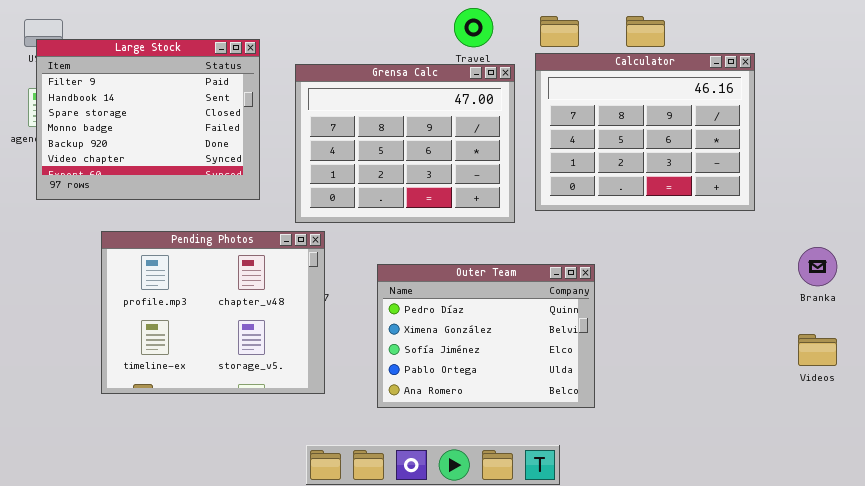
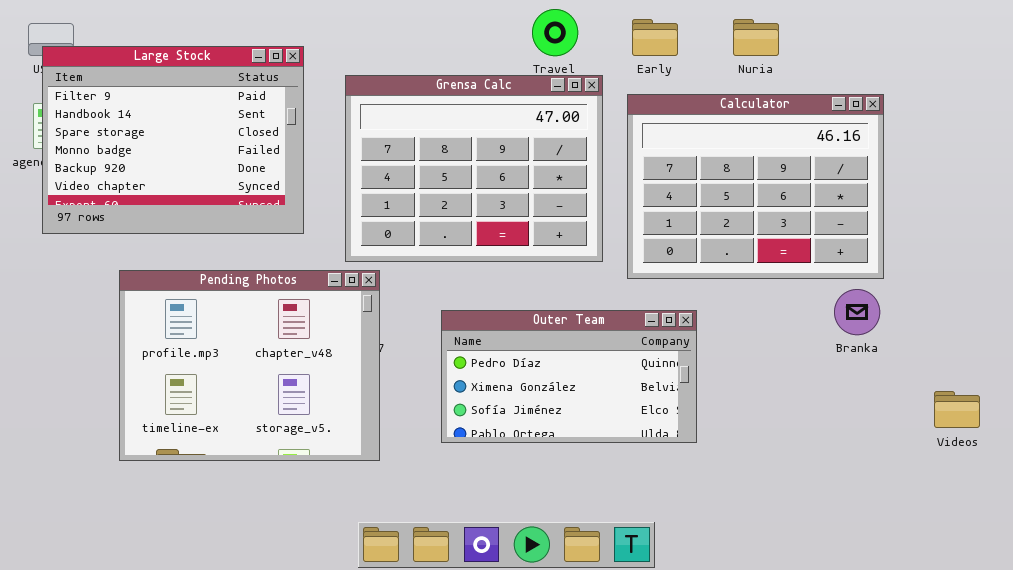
Calculator: [535,53,755,211] -> [627,94,884,279], moved
Branka: [798,247,837,286] -> [834,289,880,335], moved
Outer Team: [377,264,595,408] -> [441,310,697,443], resized

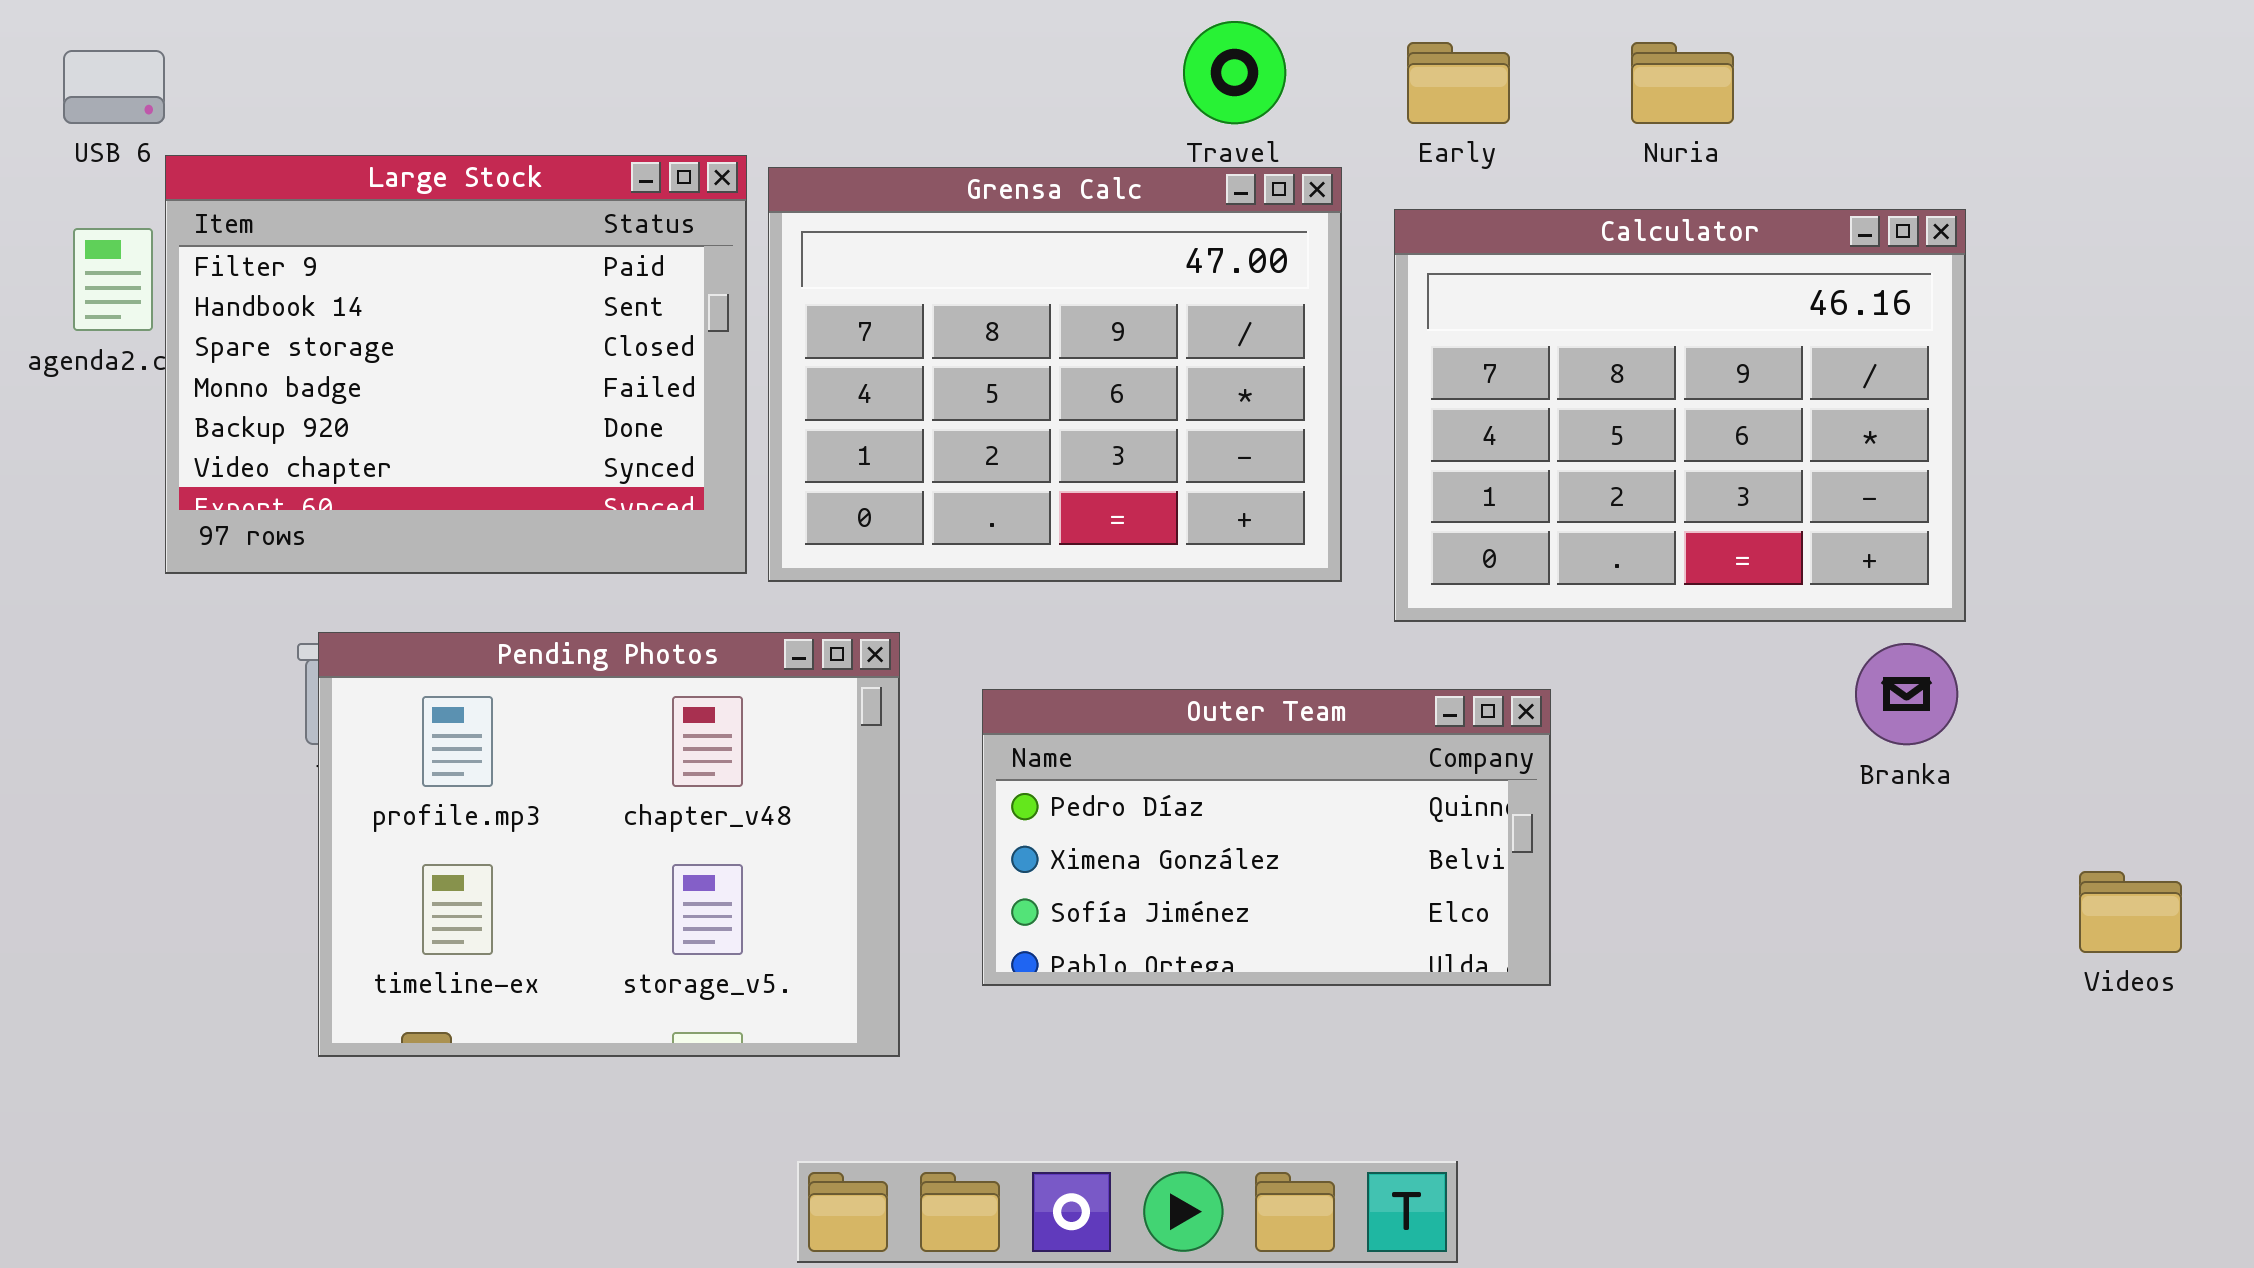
Large Stock: [42,46,304,234] -> [165,155,747,574], moved
Pending Photos: [119,270,380,461] -> [318,632,900,1057], moved

